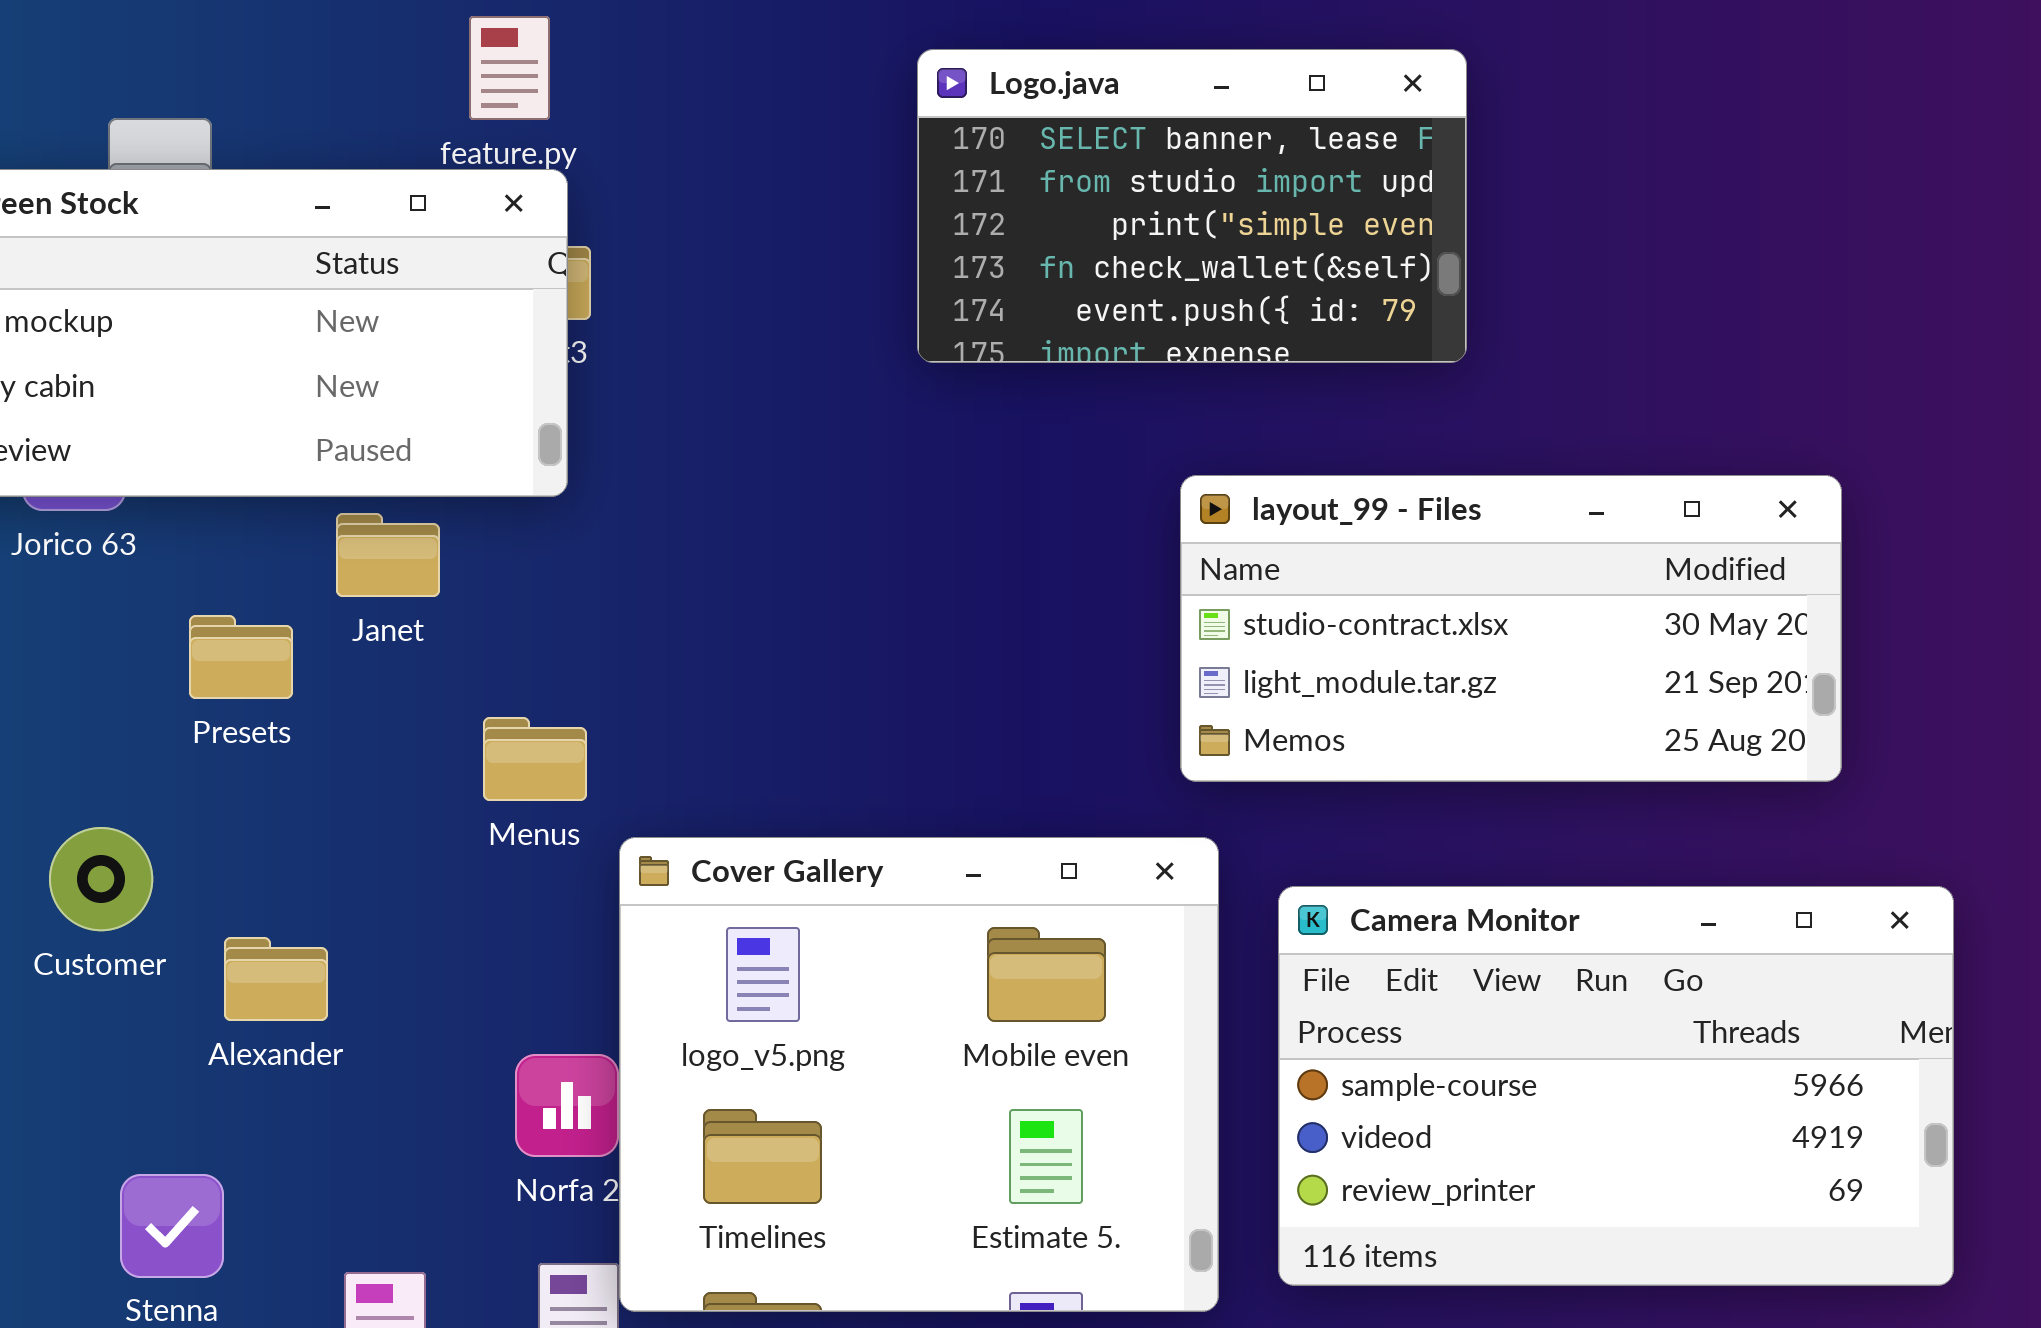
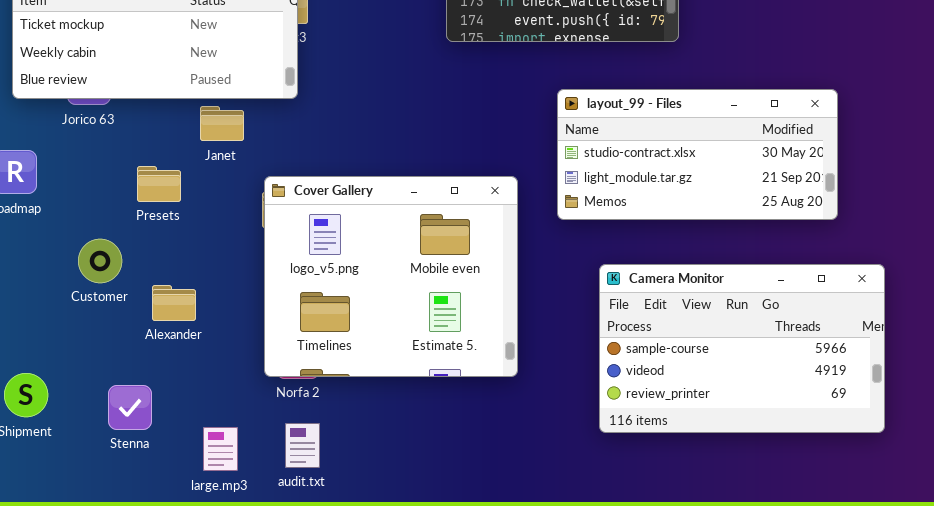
Presets: [189,615,293,699] -> [137,166,181,202], moved
Cover Gallery: [619,837,1219,1312] -> [264,176,518,377], moved

